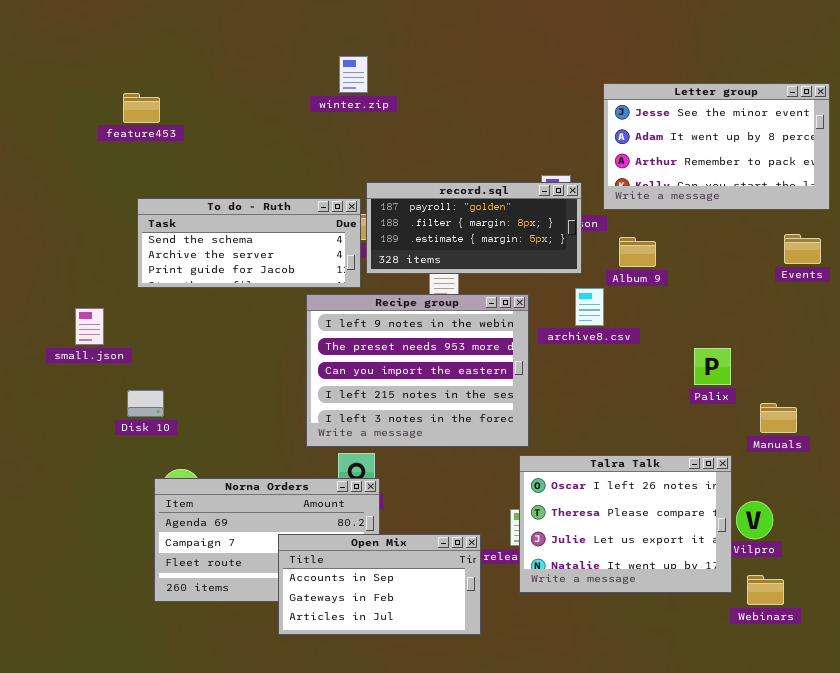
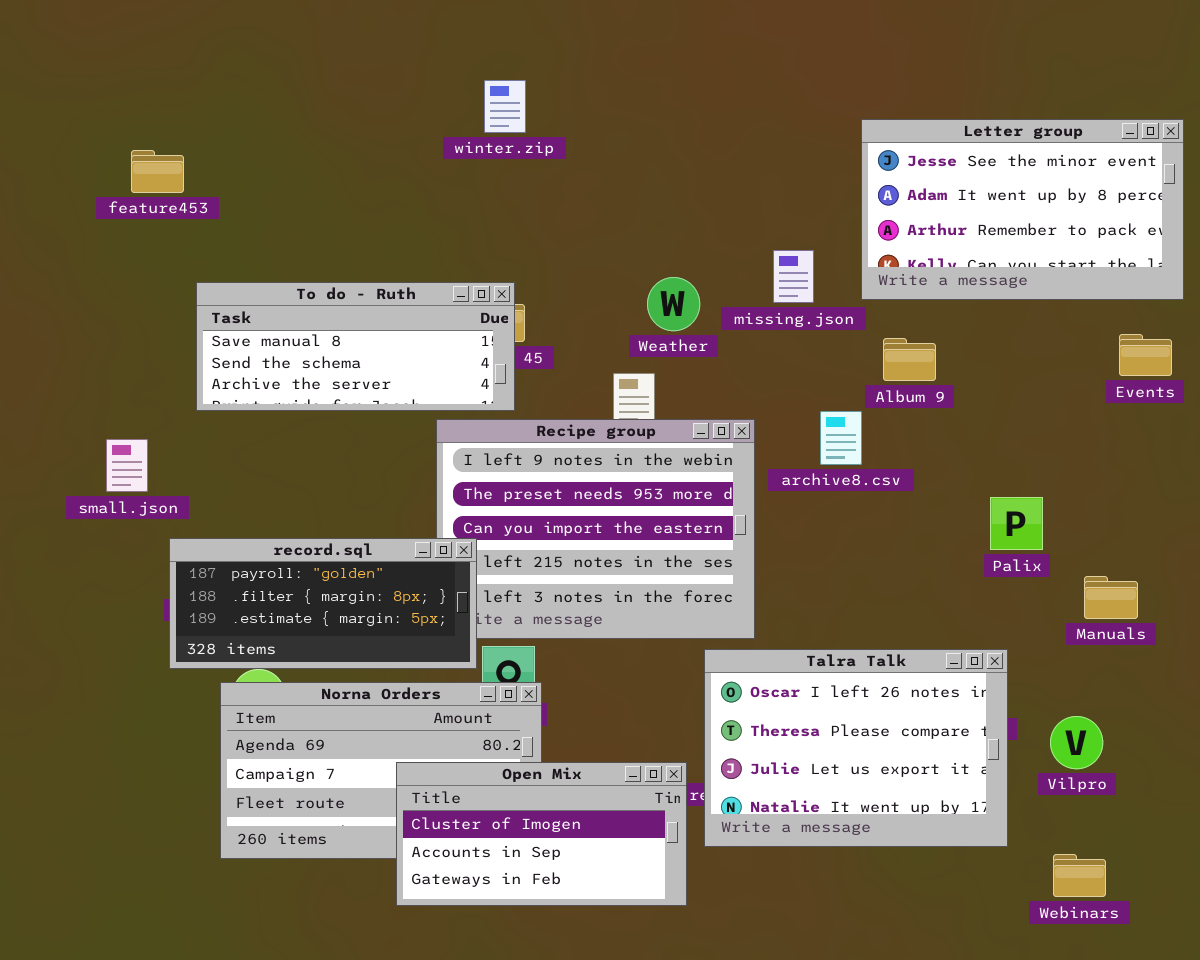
feature453: [123,93,160,123] -> [131,150,184,193], moved
record.sql: [366,182,582,274] -> [169,538,477,669], moved
To do - Ruth: [137,198,361,288] -> [196,282,515,411], scrolled up 1 row
Talra Talk: [519,455,732,593] -> [704,649,1008,847], moved
Open Mix: [278,534,481,635] -> [396,762,687,906], scrolled up 1 row
Webinars: [747,575,784,605] -> [1053,854,1106,897], moved

